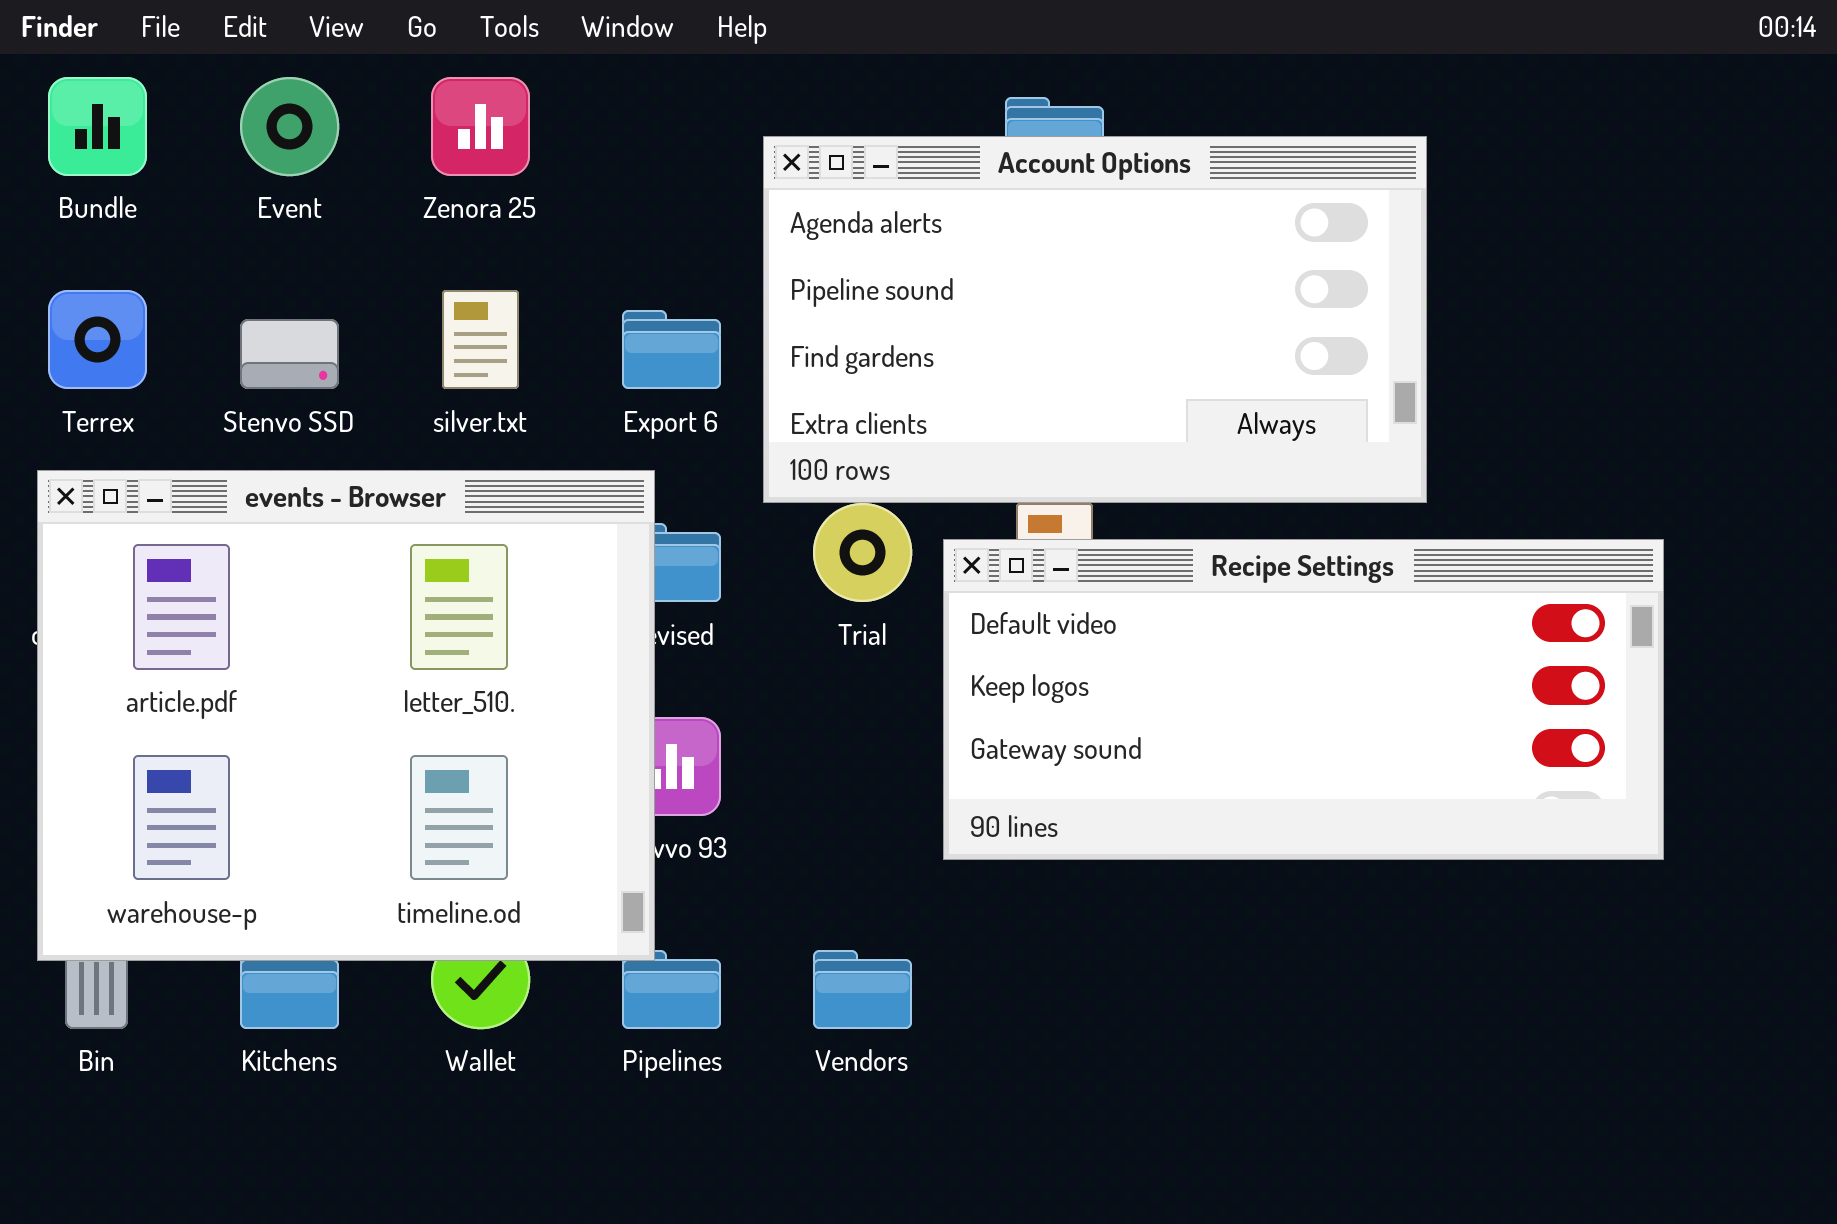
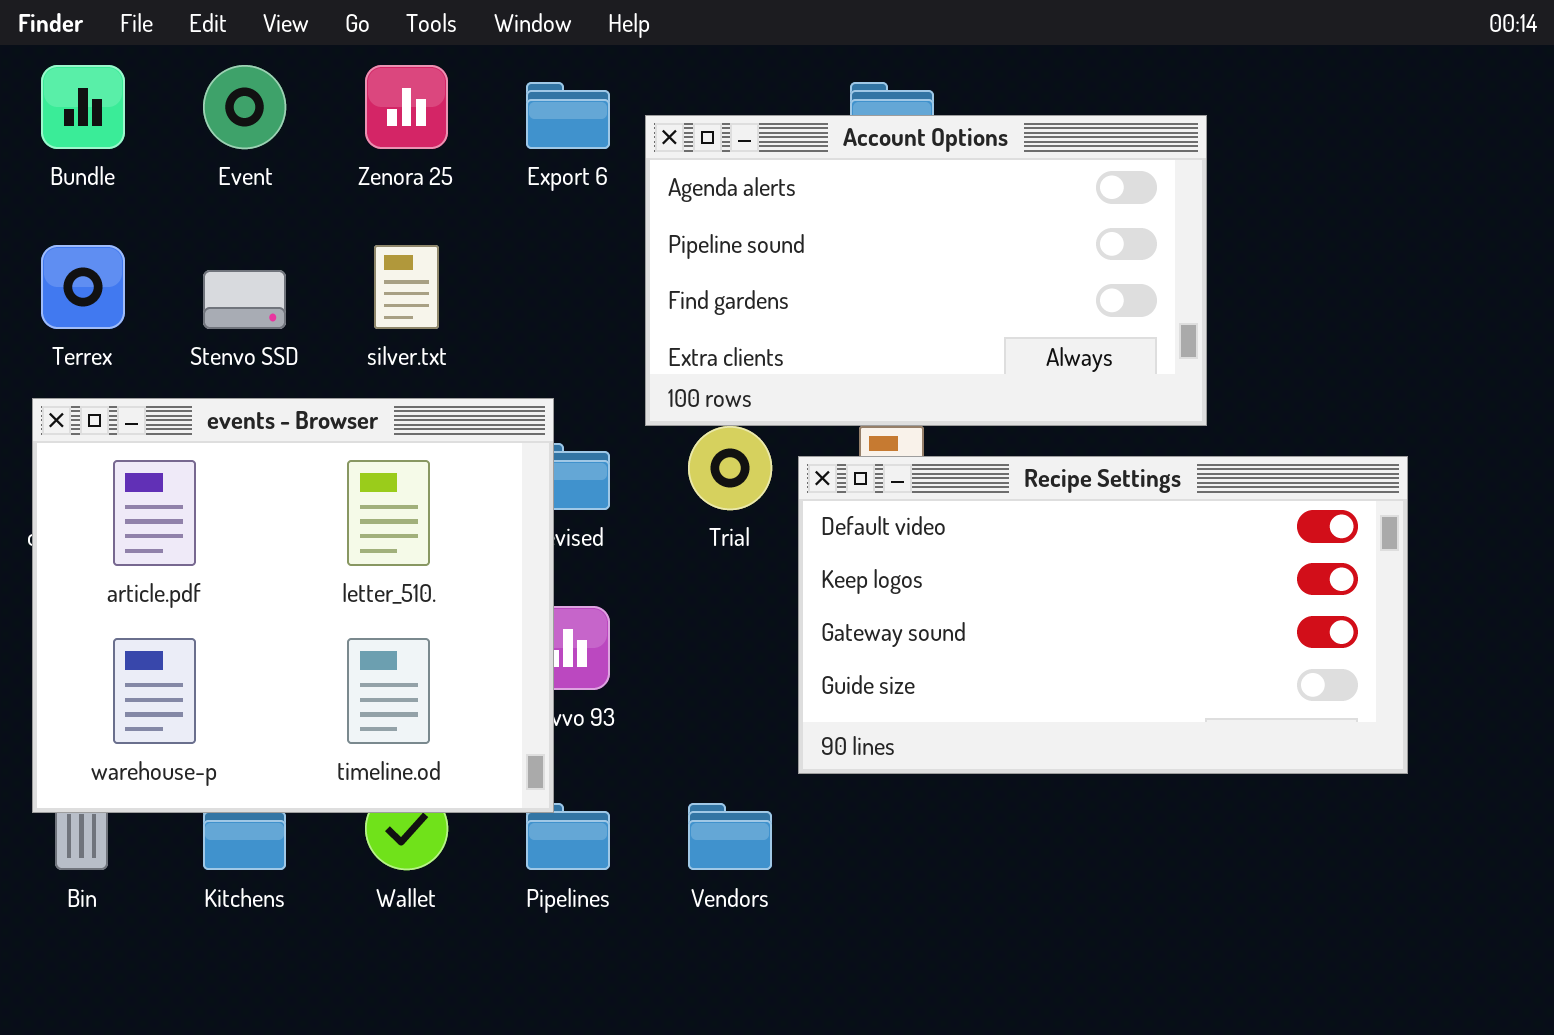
Export 6: [622,310,721,389] -> [526,82,610,149], moved
Recipe Settings: [943,539,1664,860] -> [798,456,1408,774], resized

